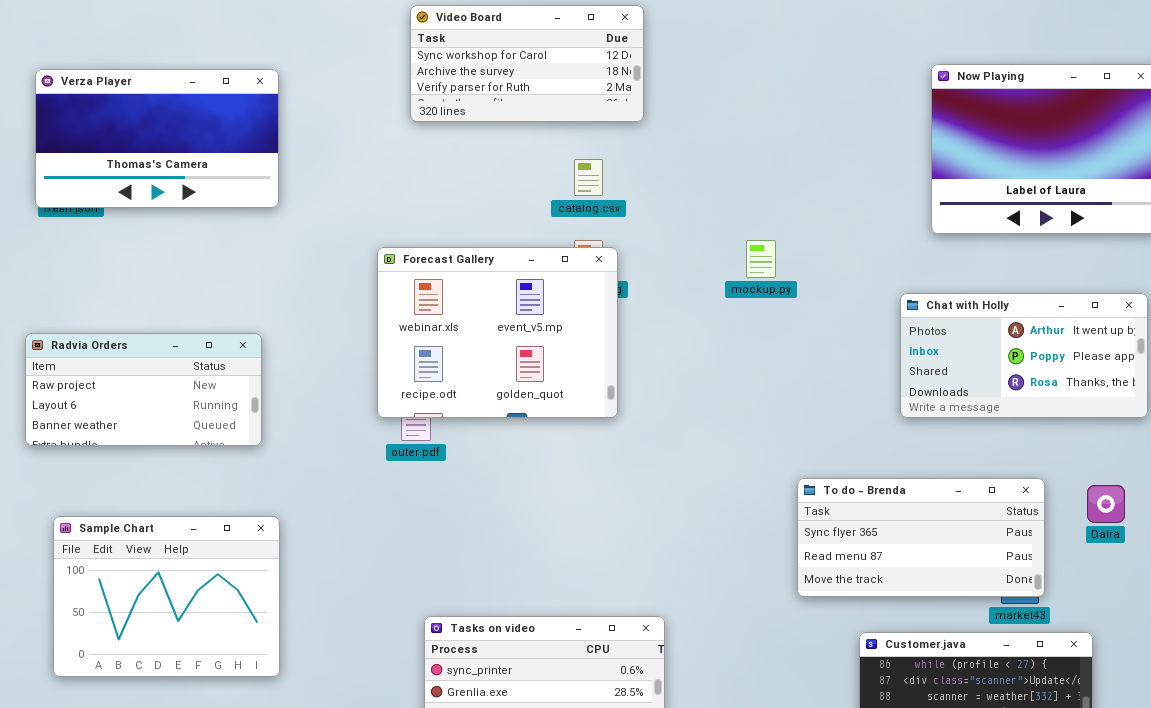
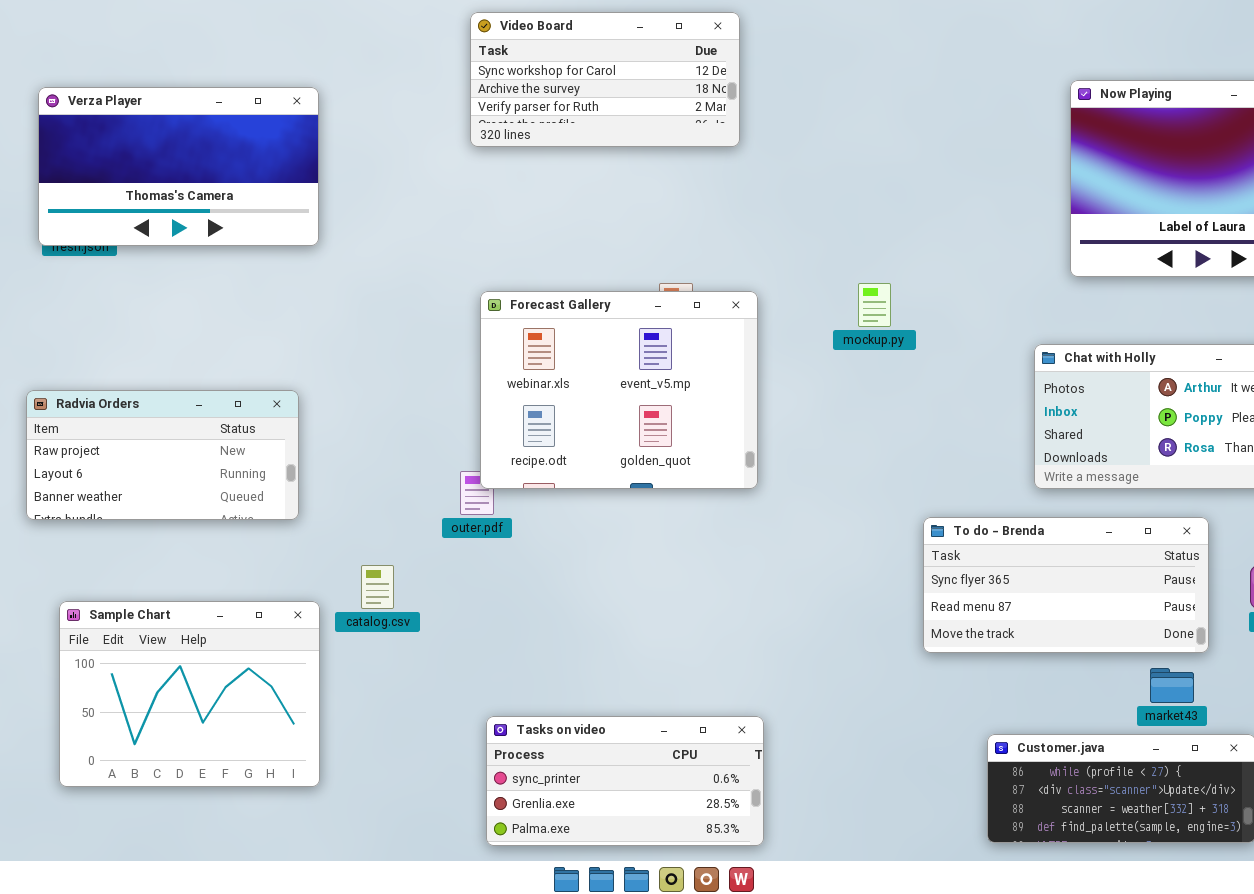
catalog.csv: [574,159,603,196] -> [361,565,394,609], moved
Forecast Gallery: [377,247,618,418] -> [480,291,758,489], moved
To do - Brenda: [797,478,1045,597] -> [923,517,1209,653], moved

